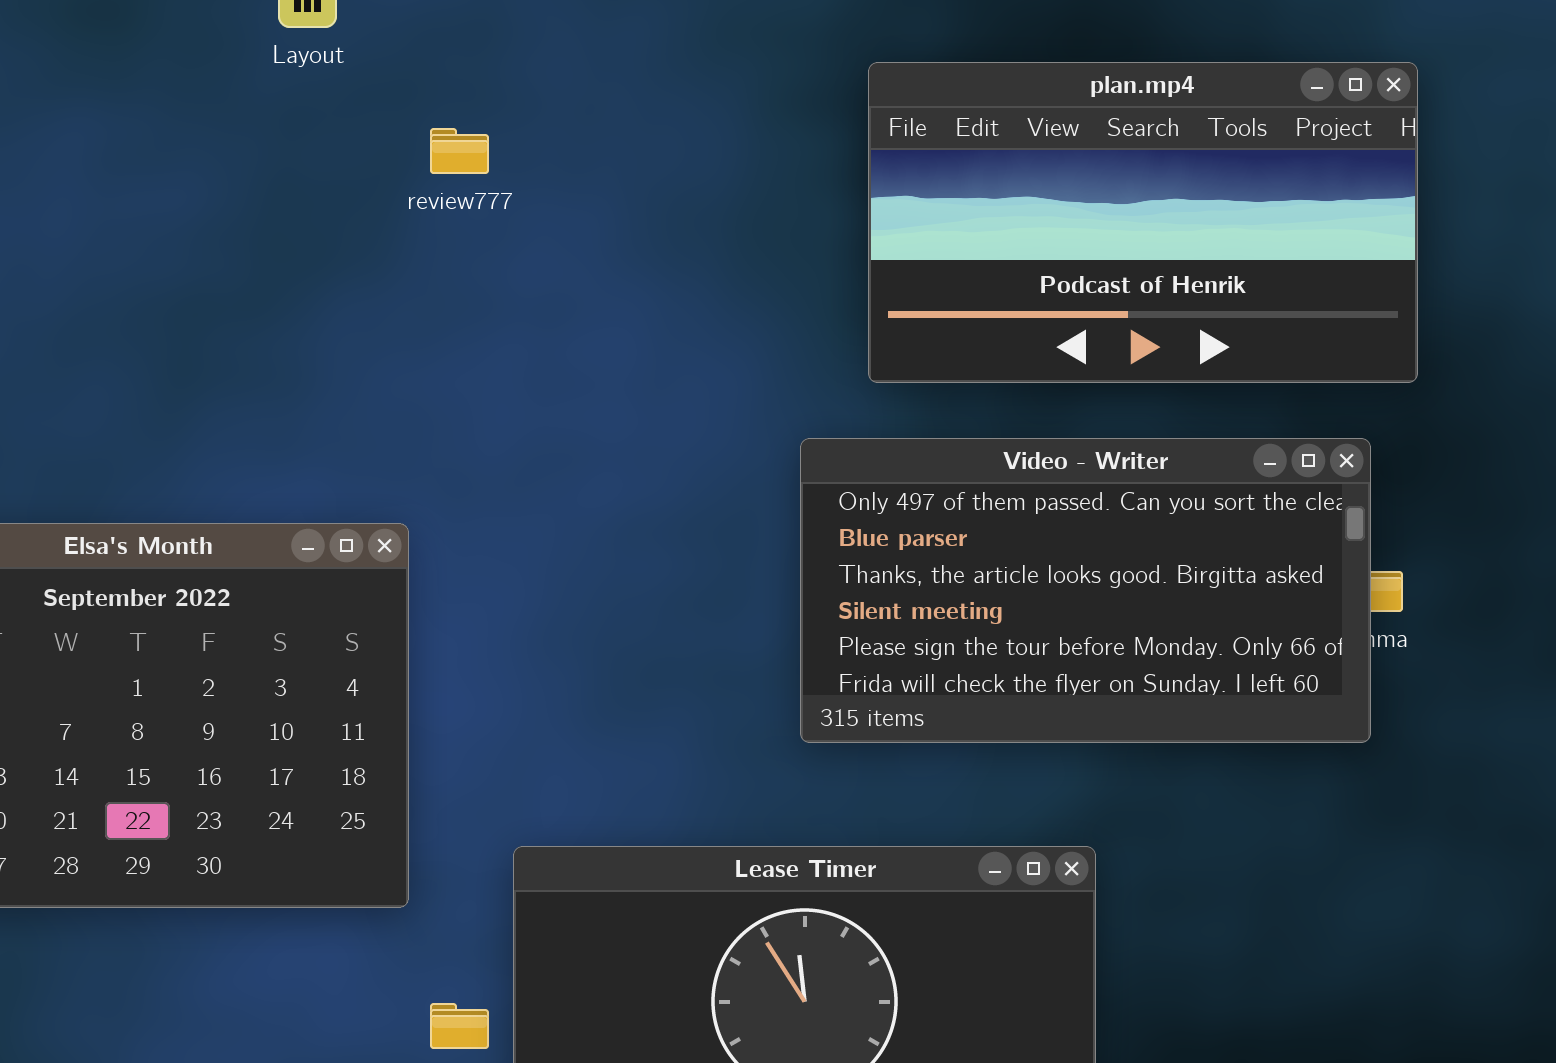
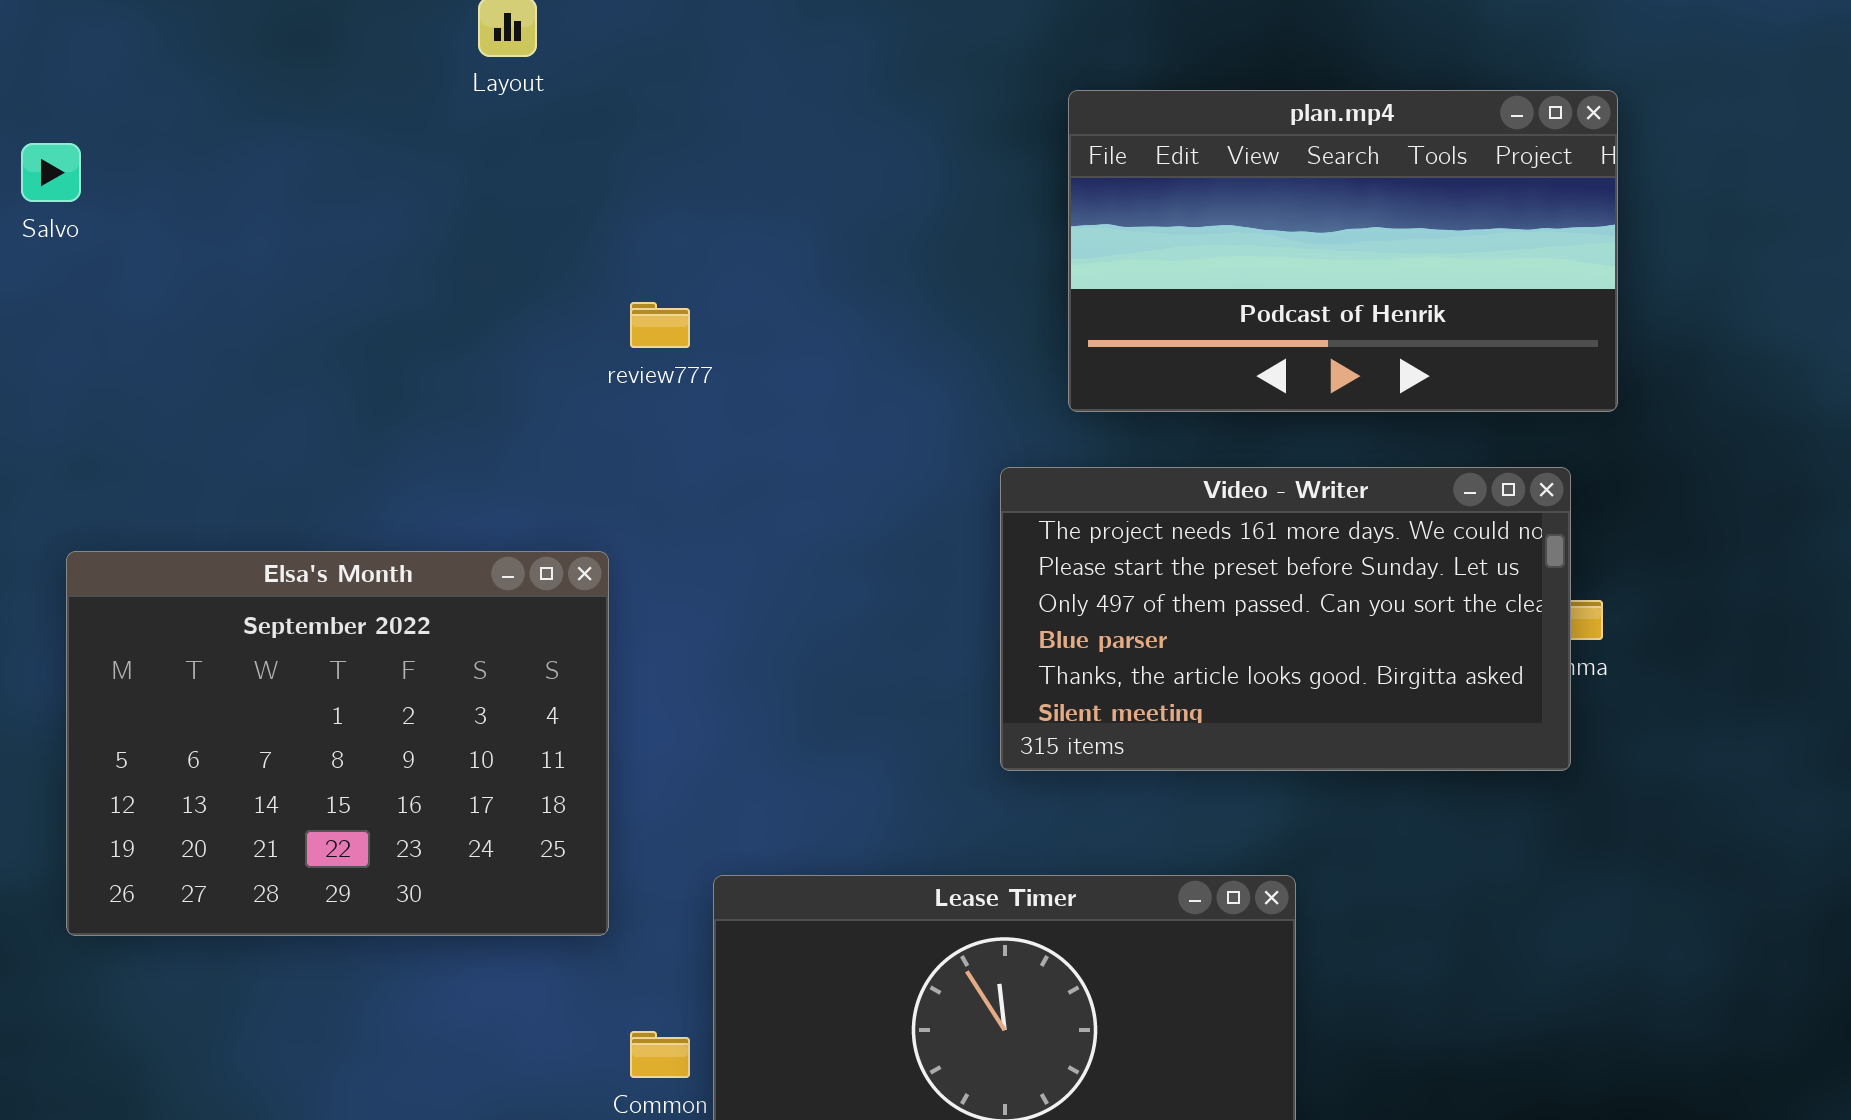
review777: [430,128,489,174] -> [630,302,690,348], moved
Video - Writer: [800,438,1371,743] -> [1000,467,1571,771], scrolled up 2 rows

